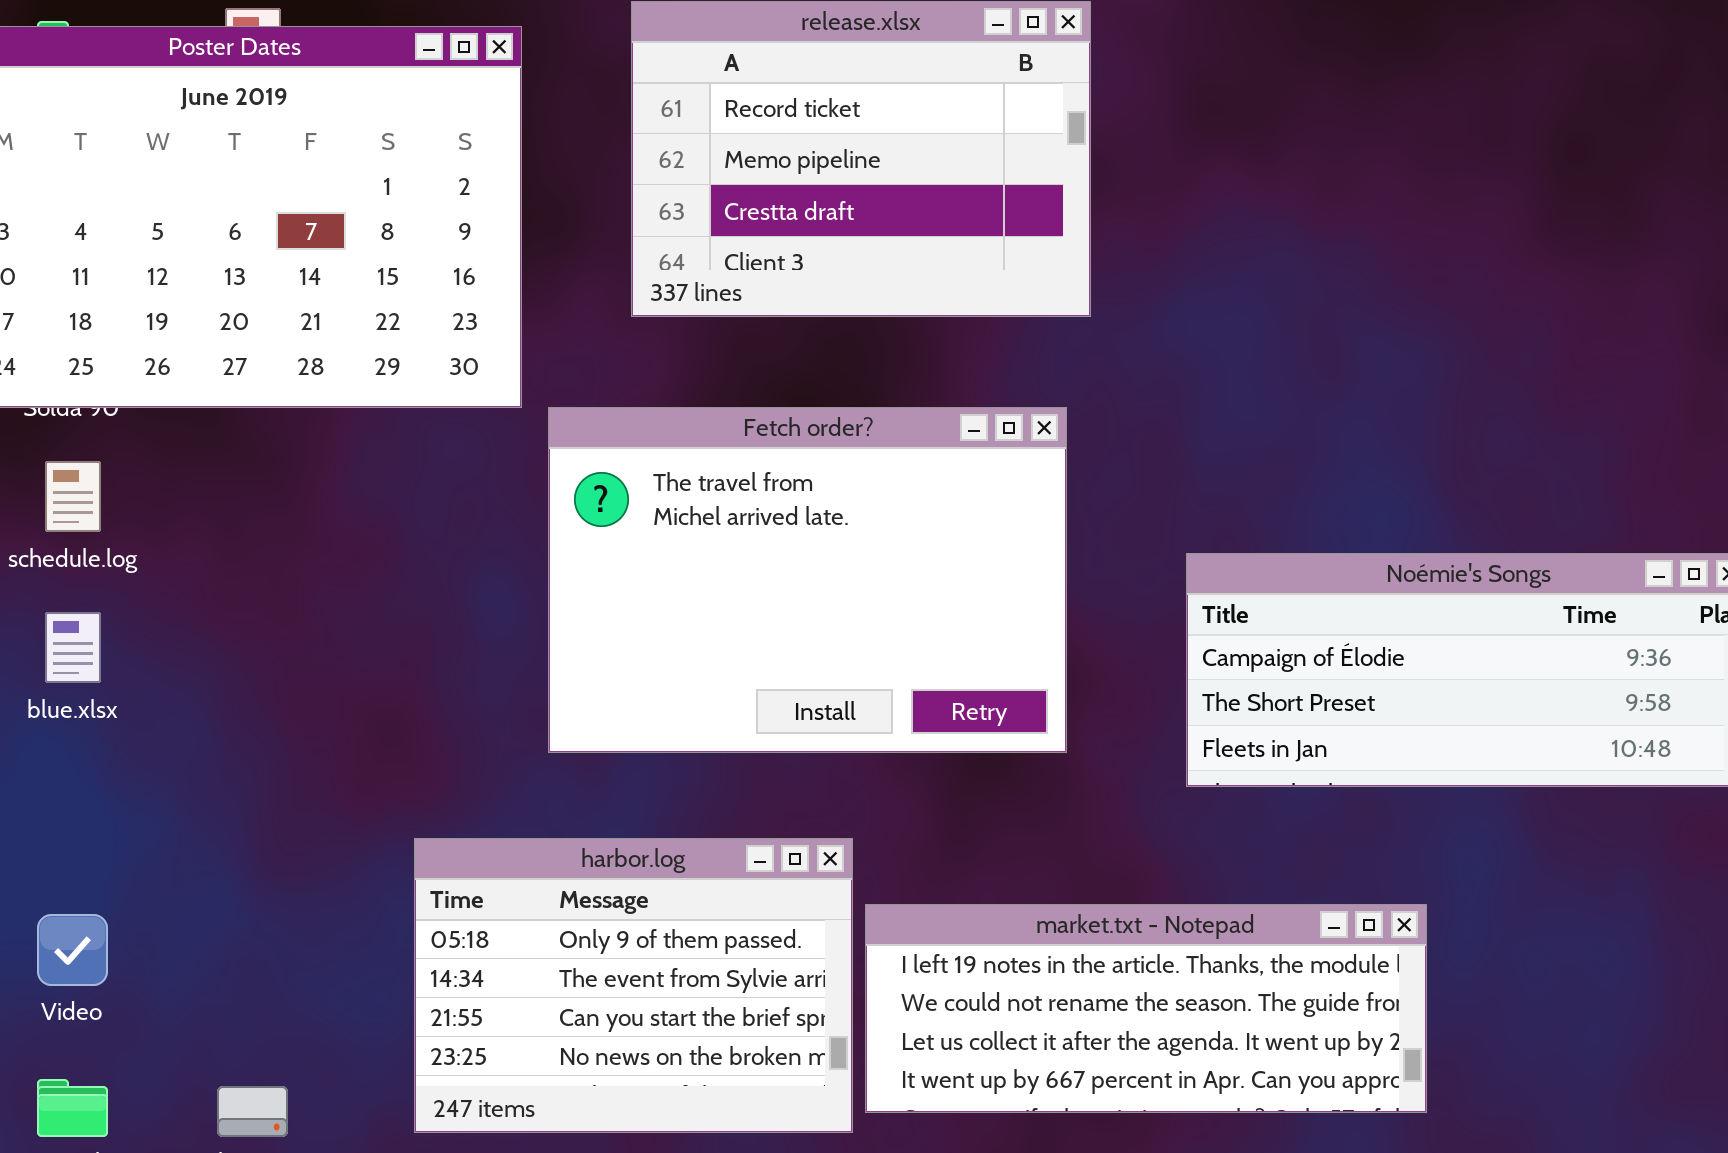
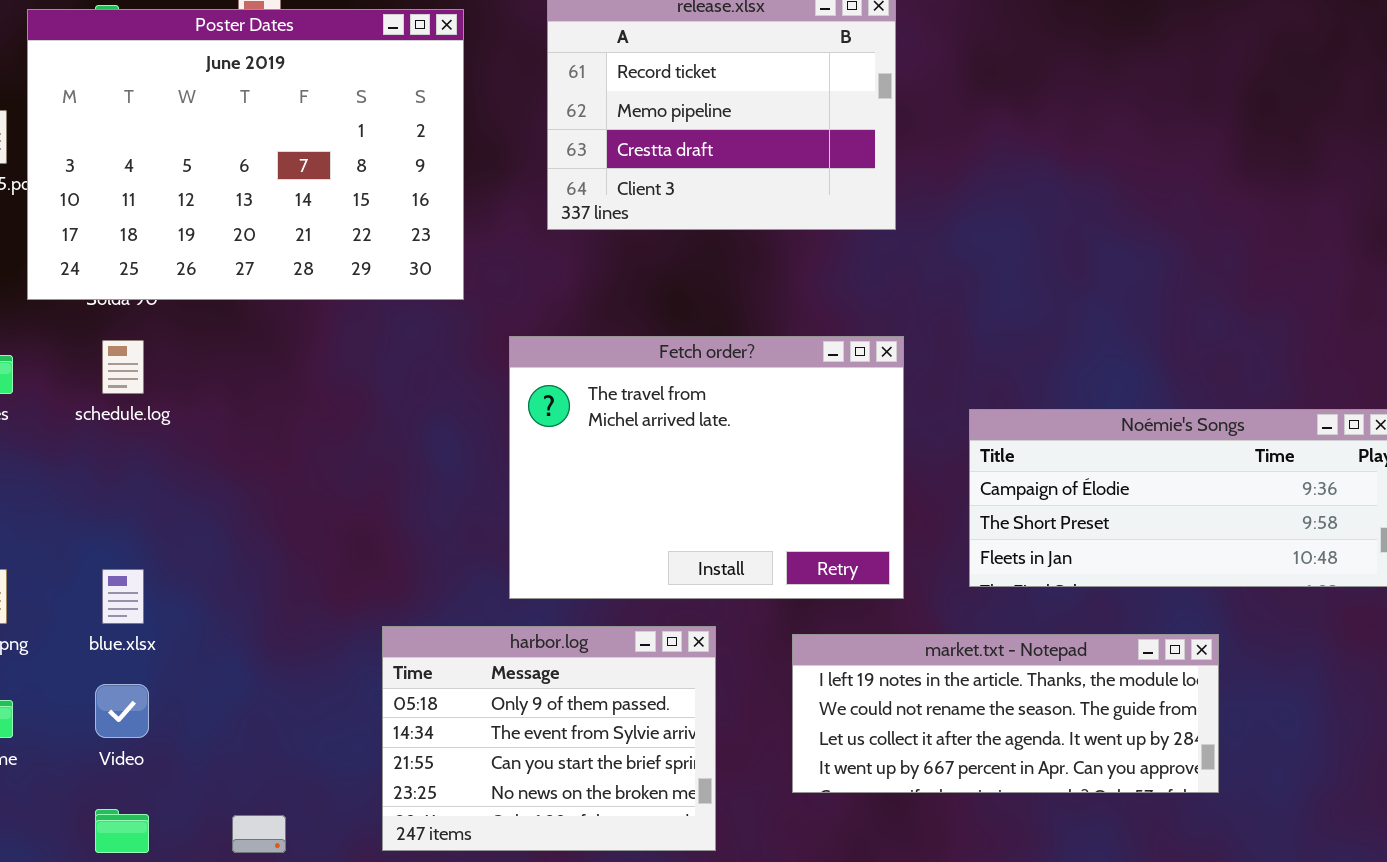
Fetch order?: [548,407,1067,753] -> [509,336,904,599], moved
blue.xlsx: [45,612,101,683] -> [102,569,144,624], moved
market.txt - Notepad: [865,904,1427,1113] -> [792,634,1219,793], moved

